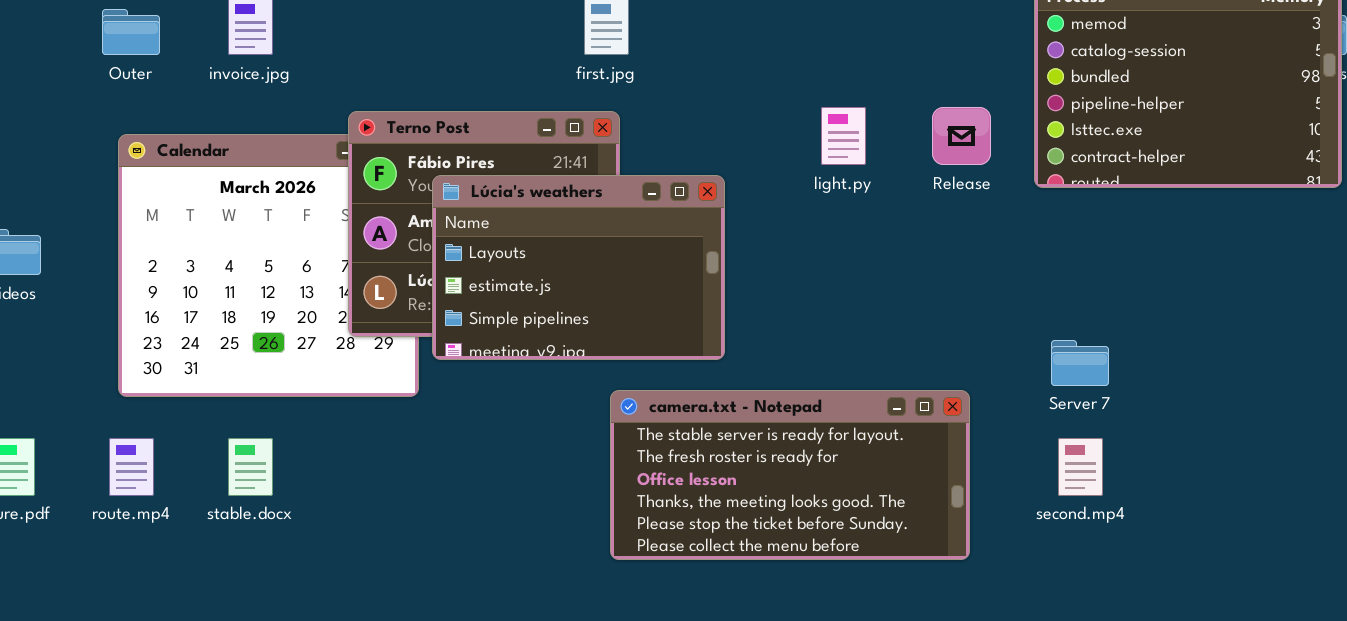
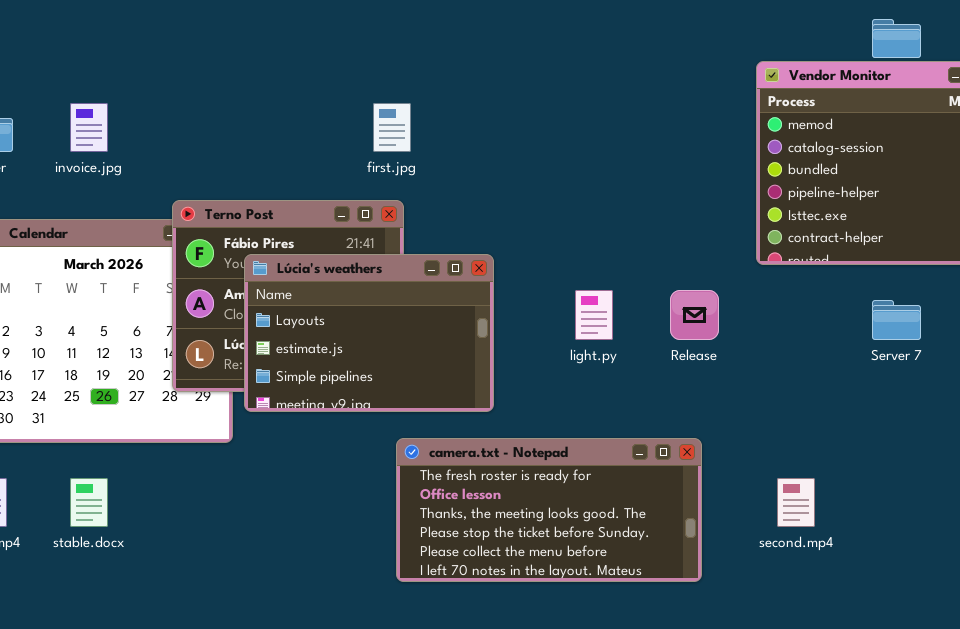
light.py: [821,107,866,165] -> [575,290,613,340], moved
Release: [932,107,991,165] -> [670,290,719,340], moved
Server 7: [1051,340,1109,386] -> [872,300,921,340], moved
camera.txt - Notepad: [610,390,970,560] -> [396,438,702,582], scrolled down 1 row

